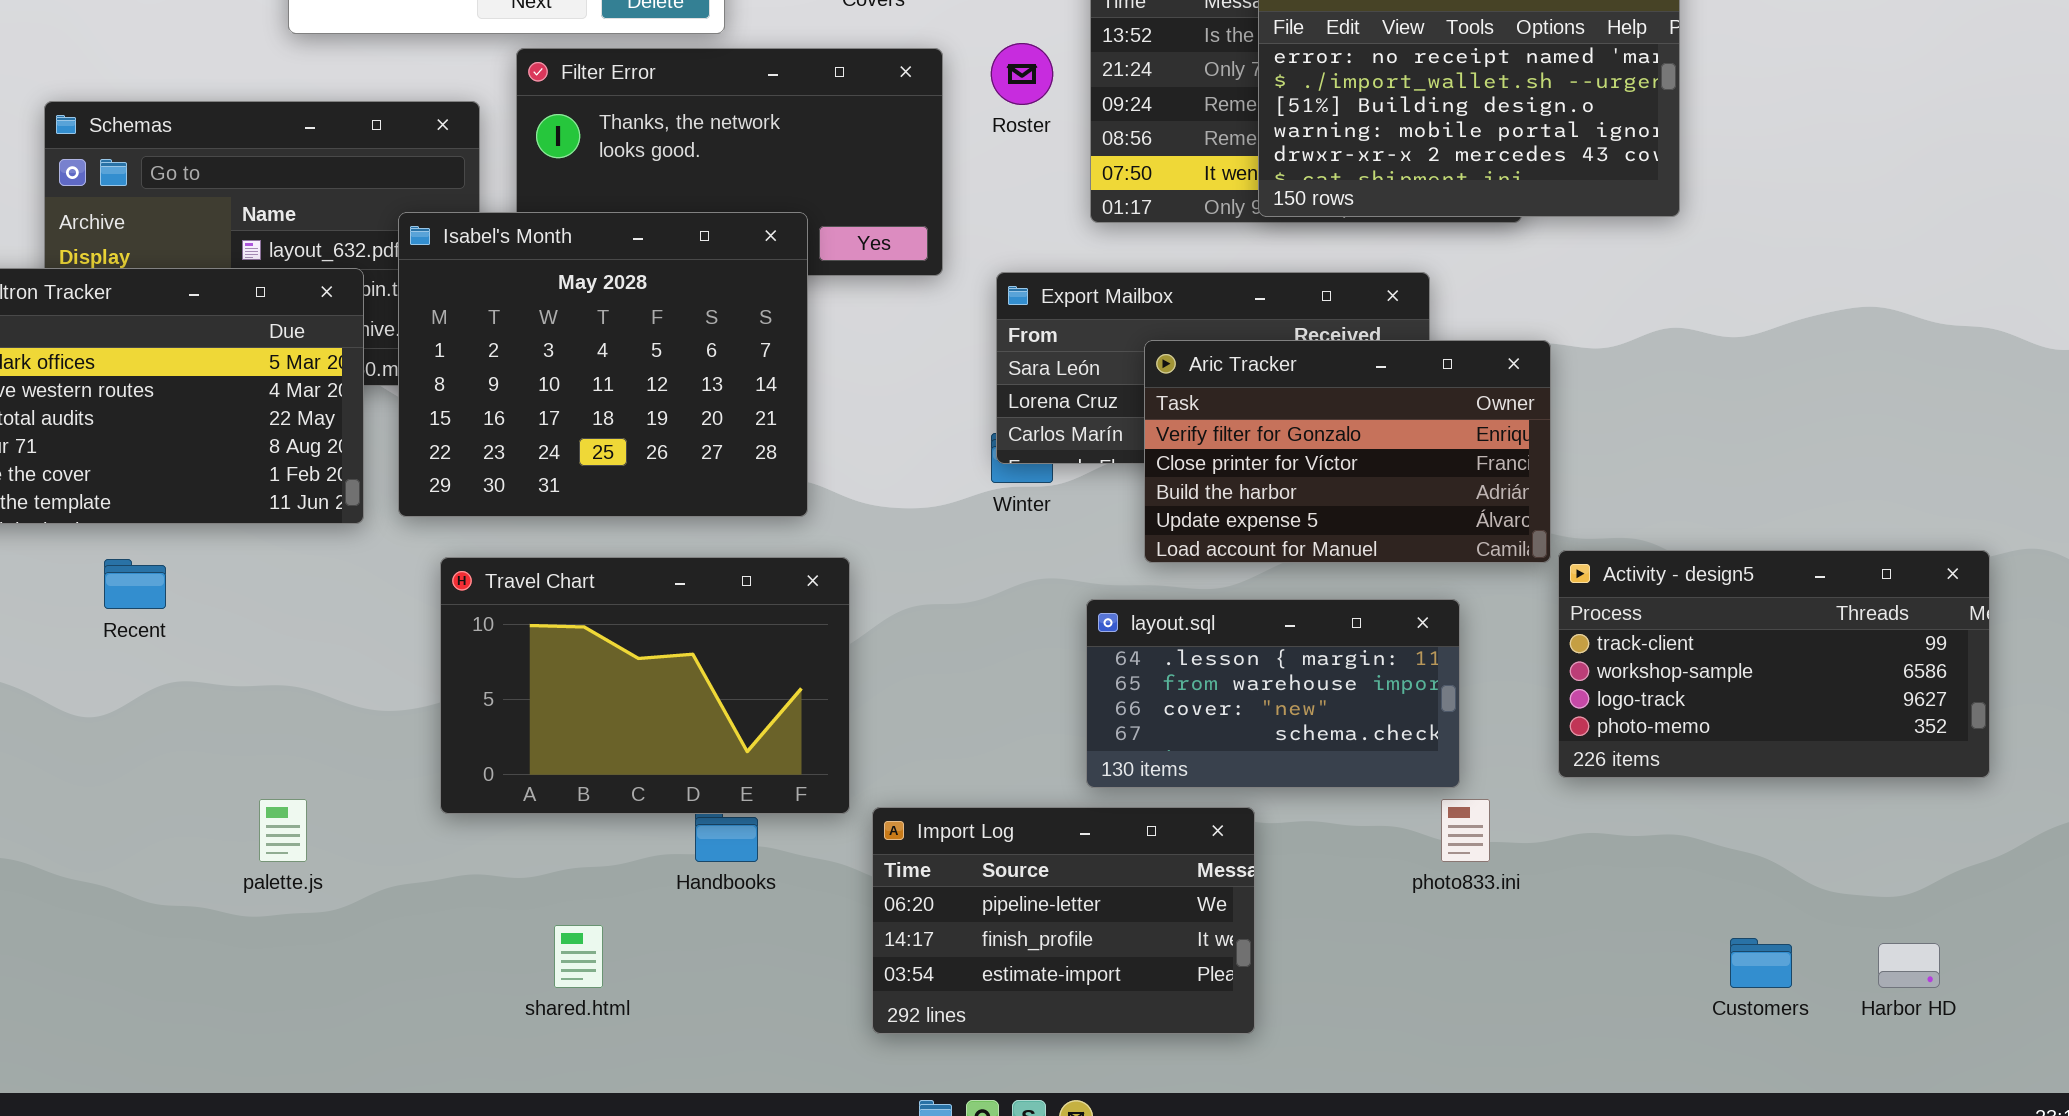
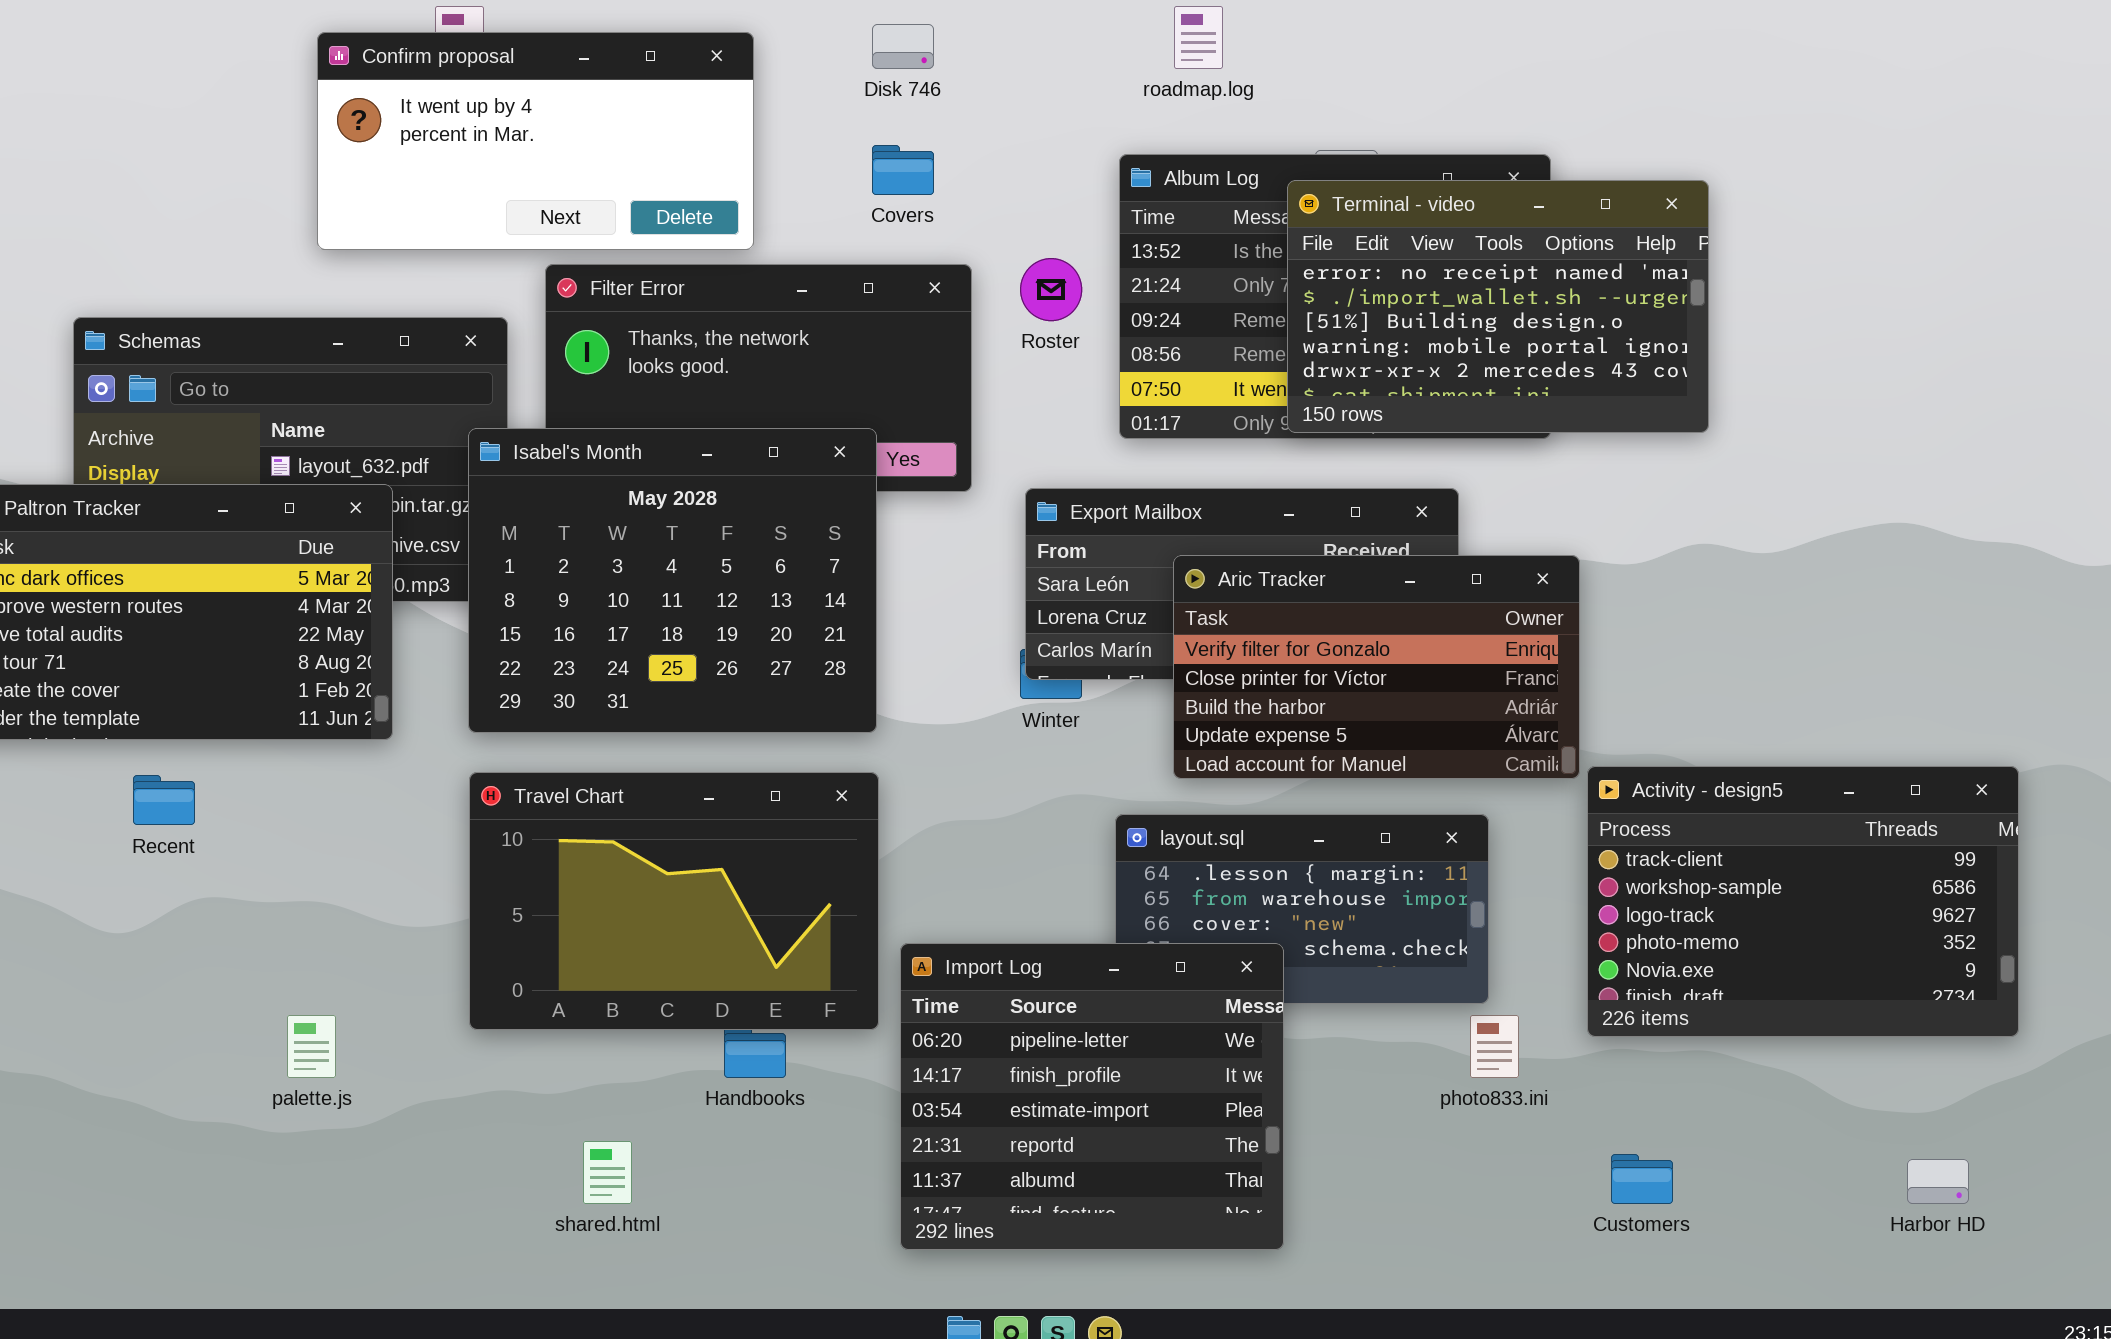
Isabel's Month: [398,212,808,517] -> [468,428,877,733], moved
Activity - design5: [1558,550,1990,778] -> [1587,766,2019,1037], resized
Import Log: [872,807,1255,1034] -> [900,943,1284,1250], resized
Customers: [1730,938,1792,988] -> [1611,1154,1673,1204], moved

